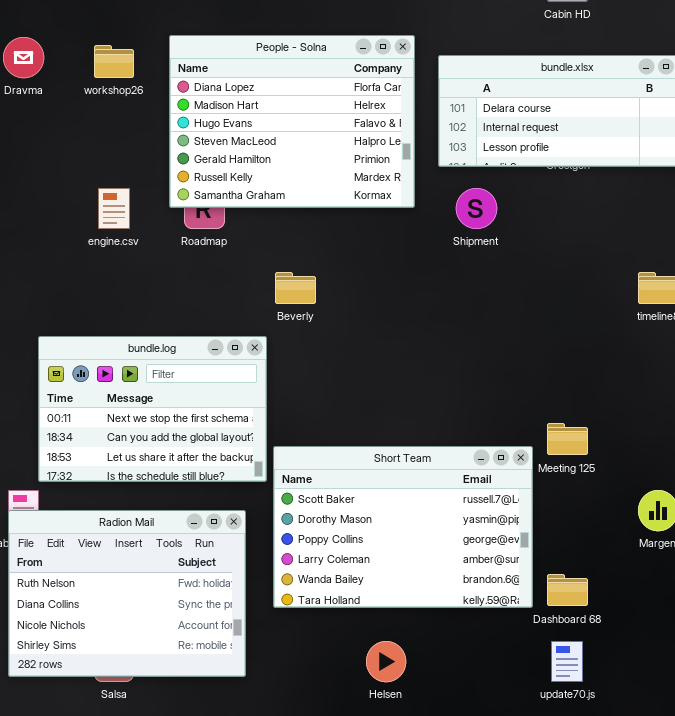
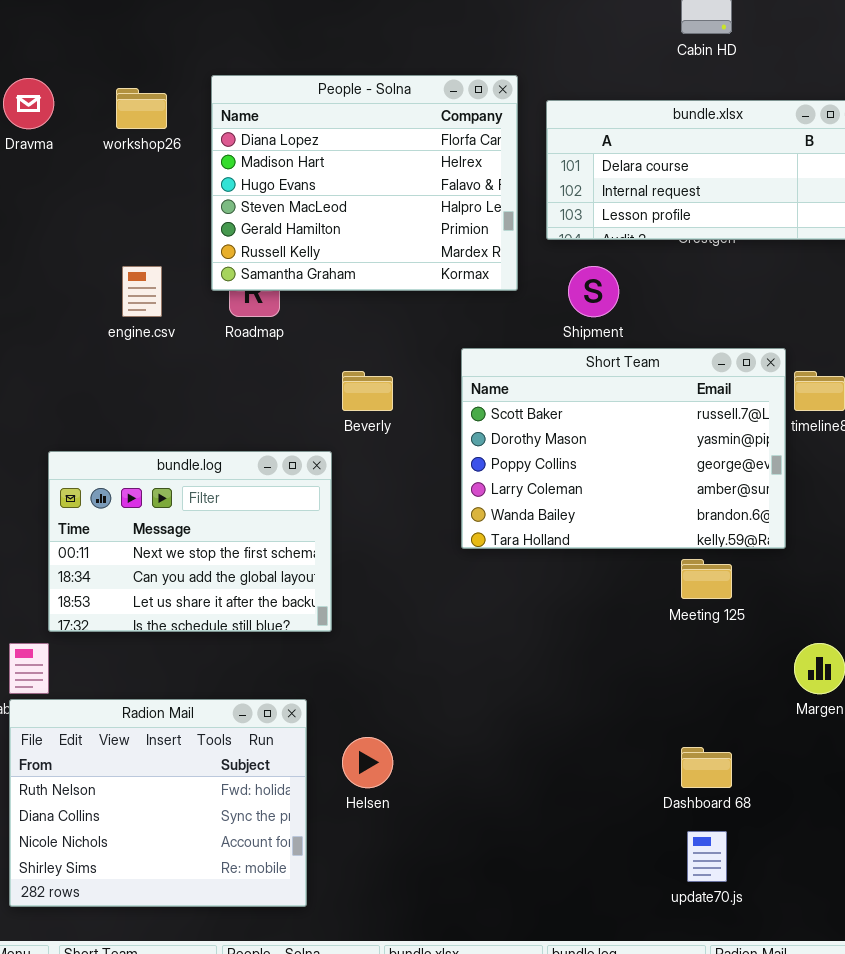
Short Team: [273,446,533,608] -> [461,348,786,549], moved
Radion Mail: [8,510,246,677] -> [9,699,307,907], moved
Helsen: [366,641,406,682] -> [342,737,393,788], moved

